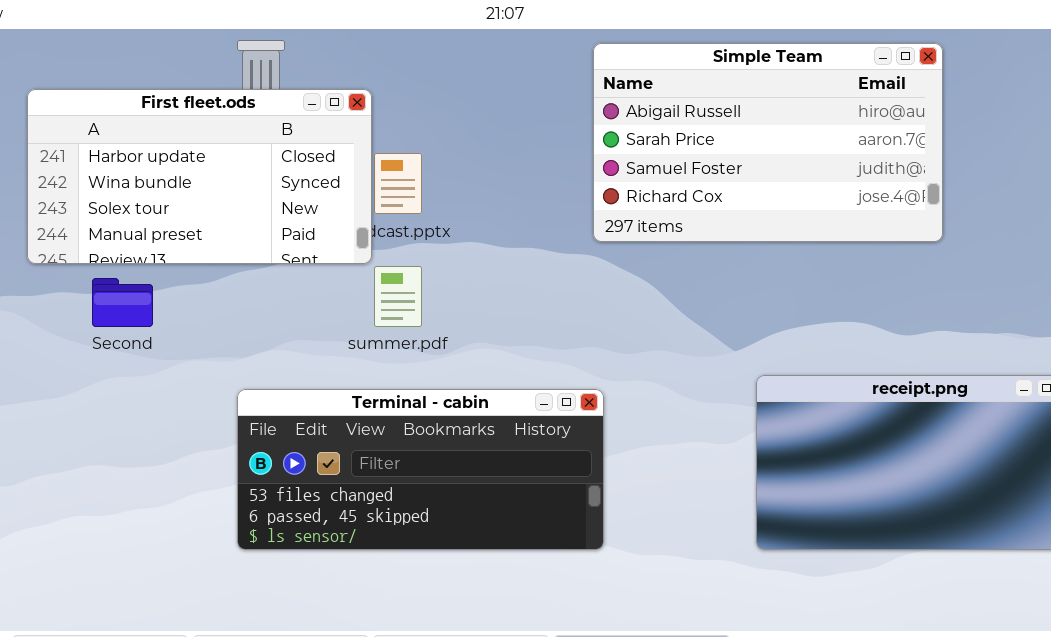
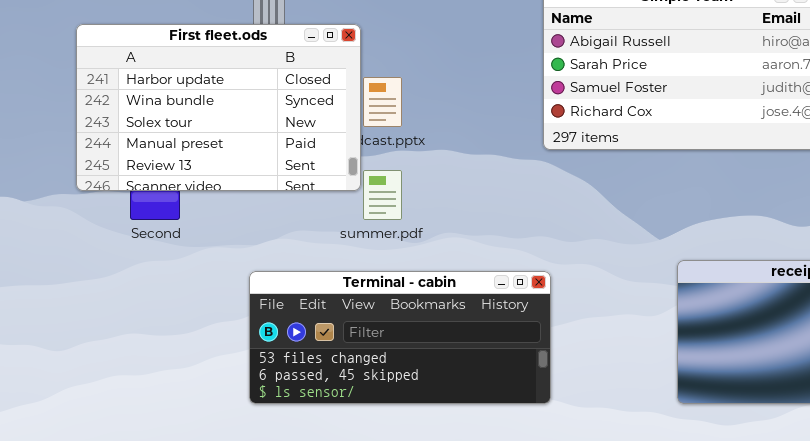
First fleet.ods: [27,89,372,264] -> [76,24,361,191], resized

